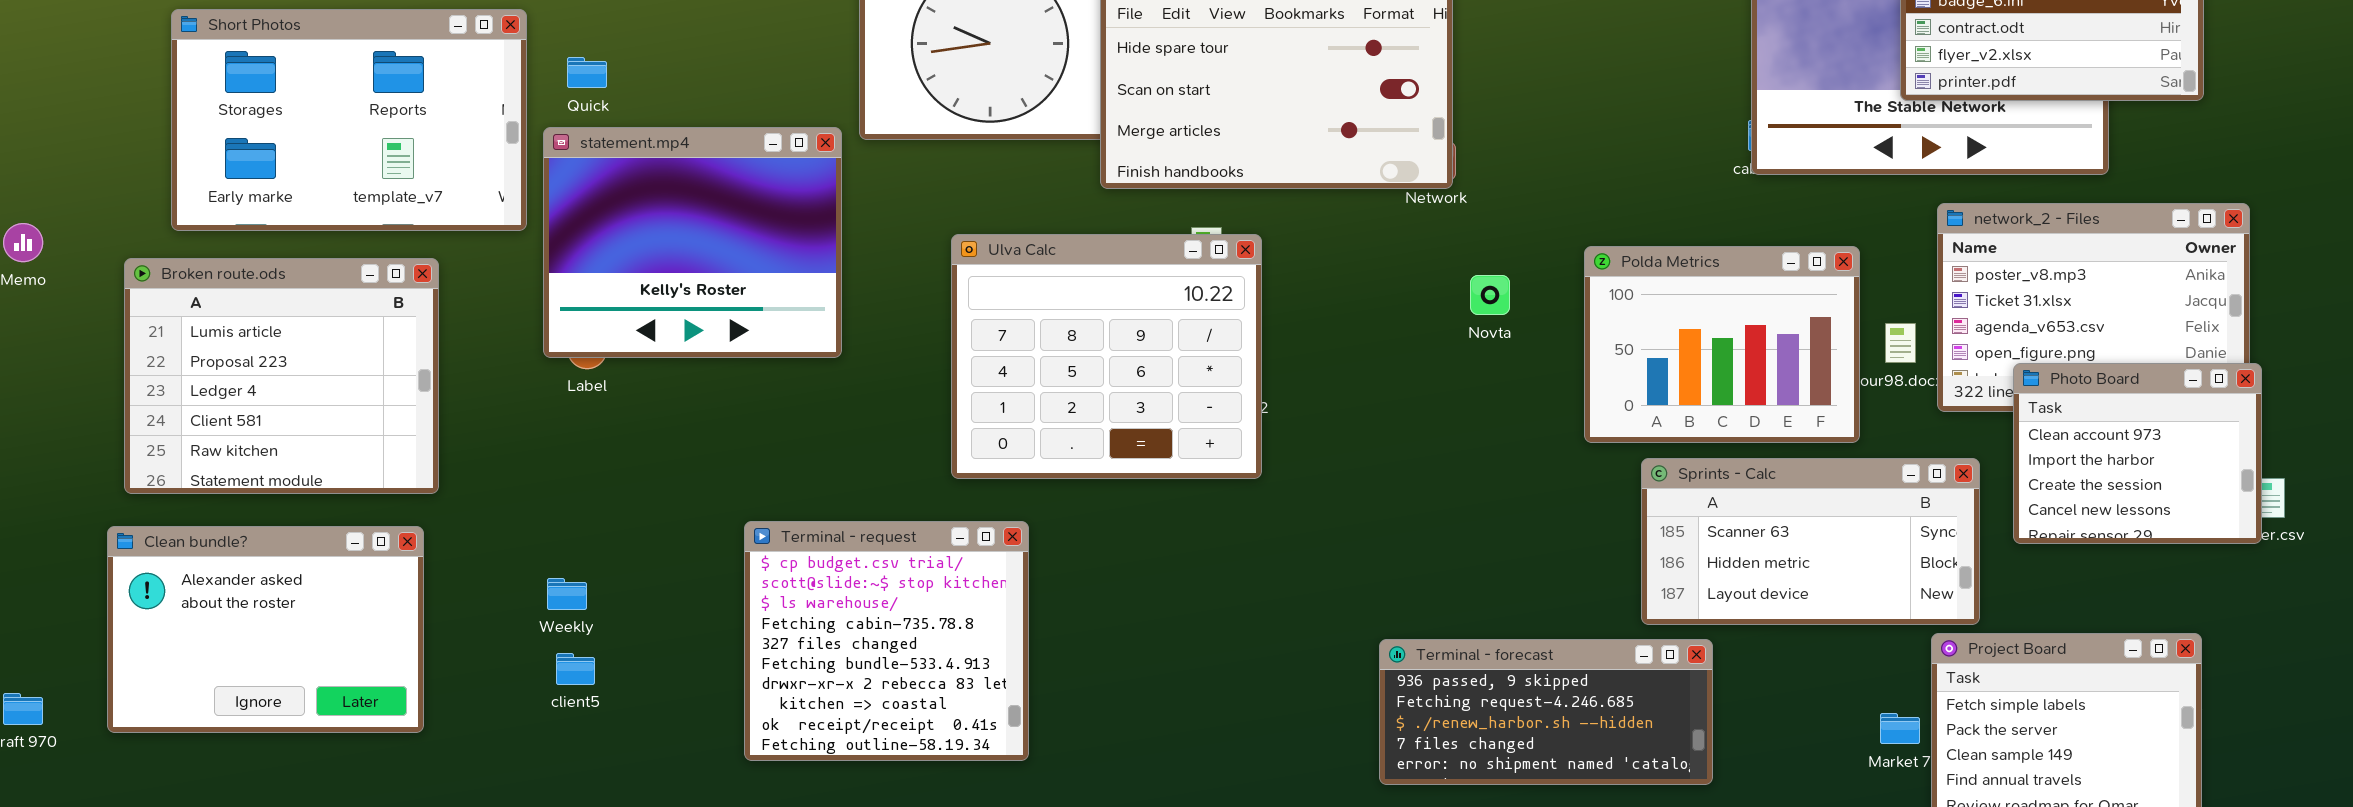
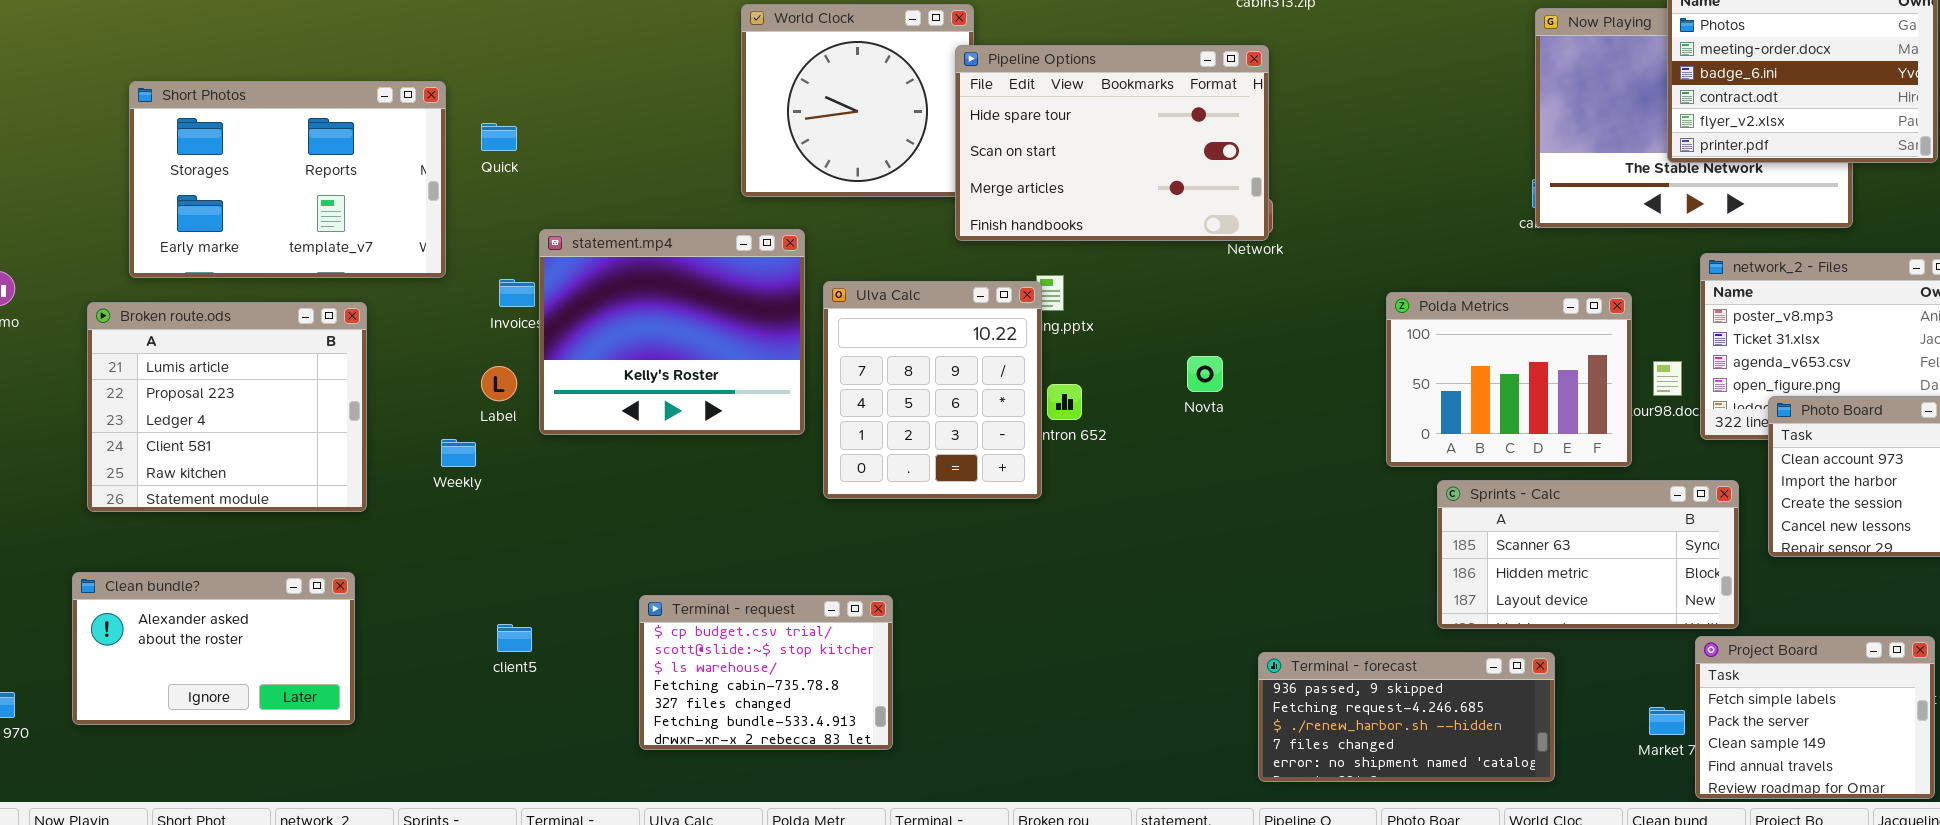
statement.mp4: [543,127,842,358] -> [539,229,805,435], moved
Ulva Calc: [951,234,1262,479] -> [823,281,1042,499], resized
Novta: [1470,275,1510,315] -> [1187,356,1223,392], moved
Terminal - request: [744,521,1029,761] -> [639,595,893,750], resized
Clean bundle?: [107,526,424,733] -> [72,572,355,725], resized
Weekly: [547,578,587,610] -> [441,439,476,467], moved
Terminal - forecast: [1379,639,1713,785] -> [1258,652,1555,782], moved
client5: [556,653,595,685] -> [497,624,532,652], moved

